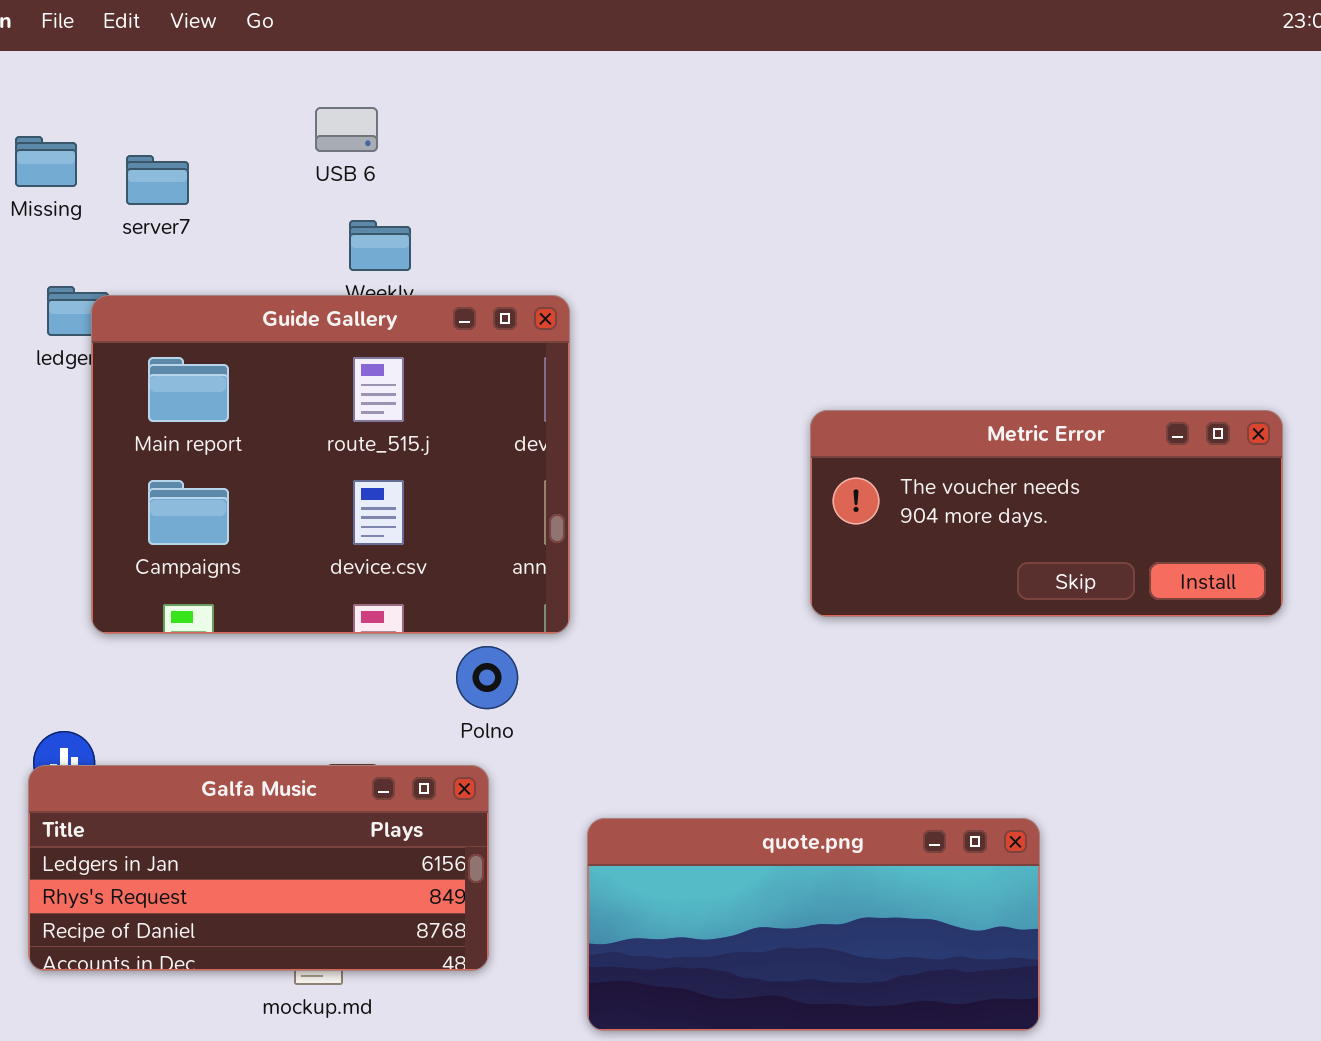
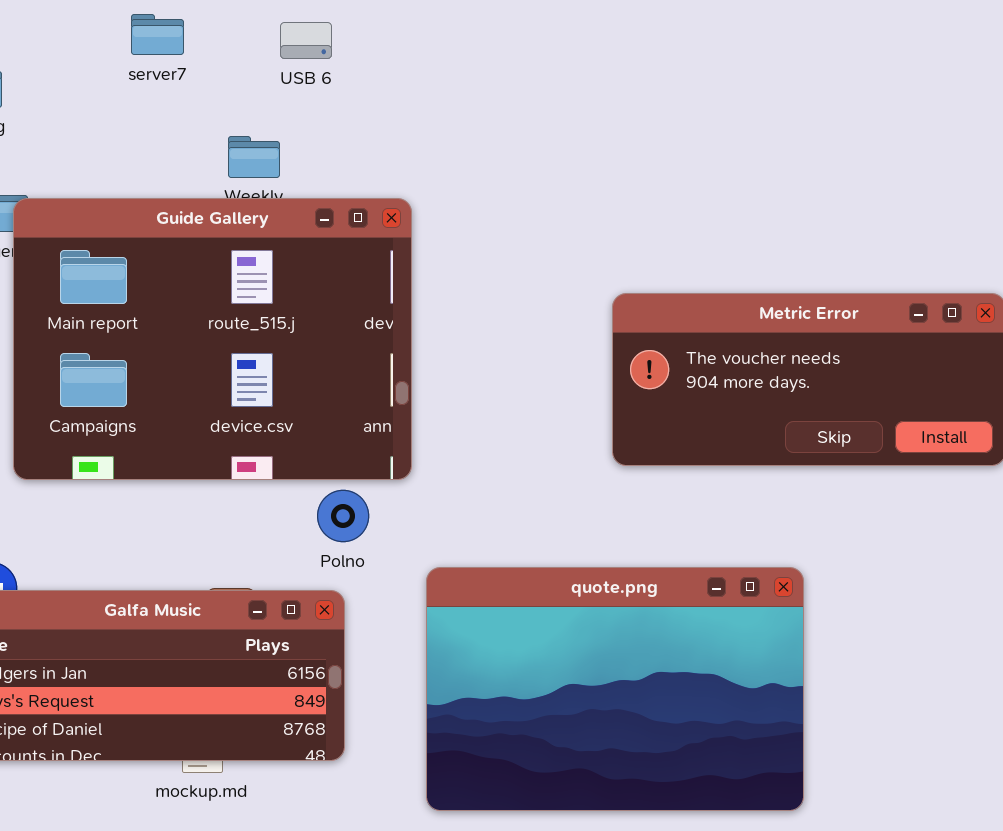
USB 6: [315,107,378,152] -> [280,22,332,59], moved
server7: [126,155,189,205] -> [131,14,184,55], moved
quote.png: [587,818,1040,1031] -> [426,567,804,811], resized

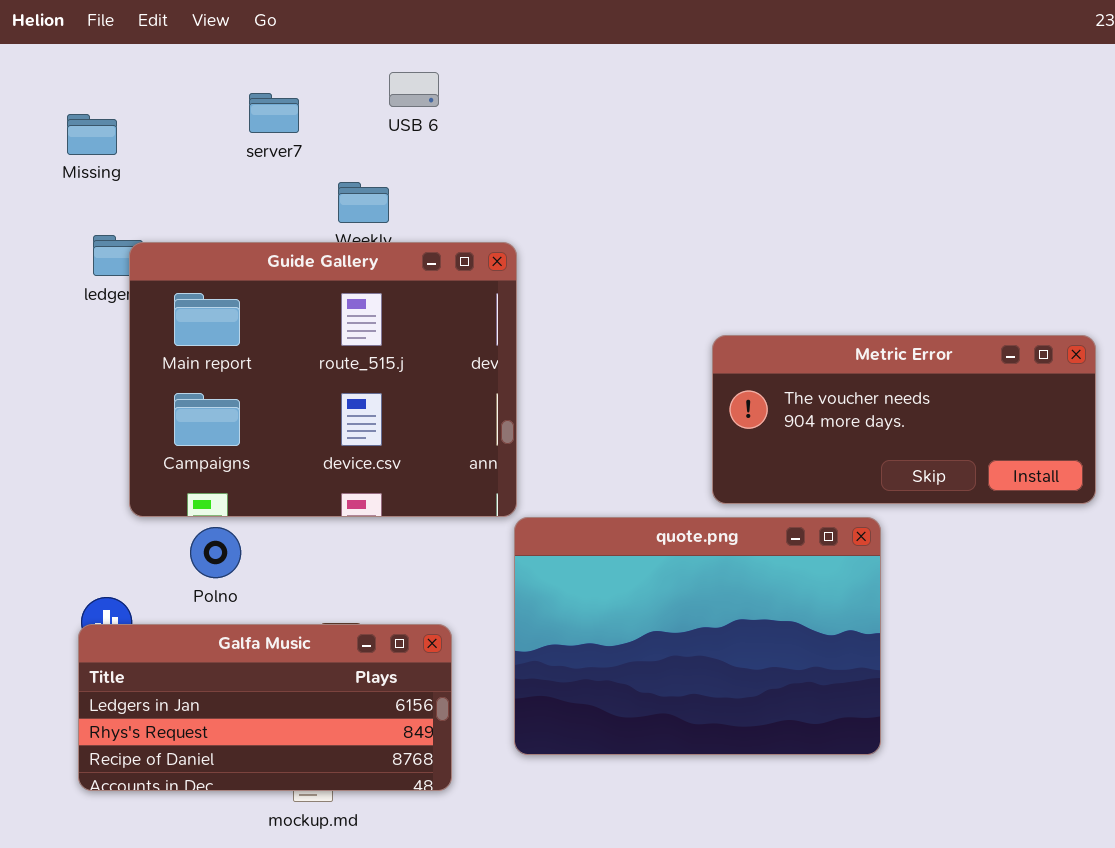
server7: [131,14,184,55] -> [249,93,299,133], moved
Polno: [317,490,369,542] -> [190,527,241,578], moved
quote.png: [426,567,804,811] -> [514,517,881,755], moved

